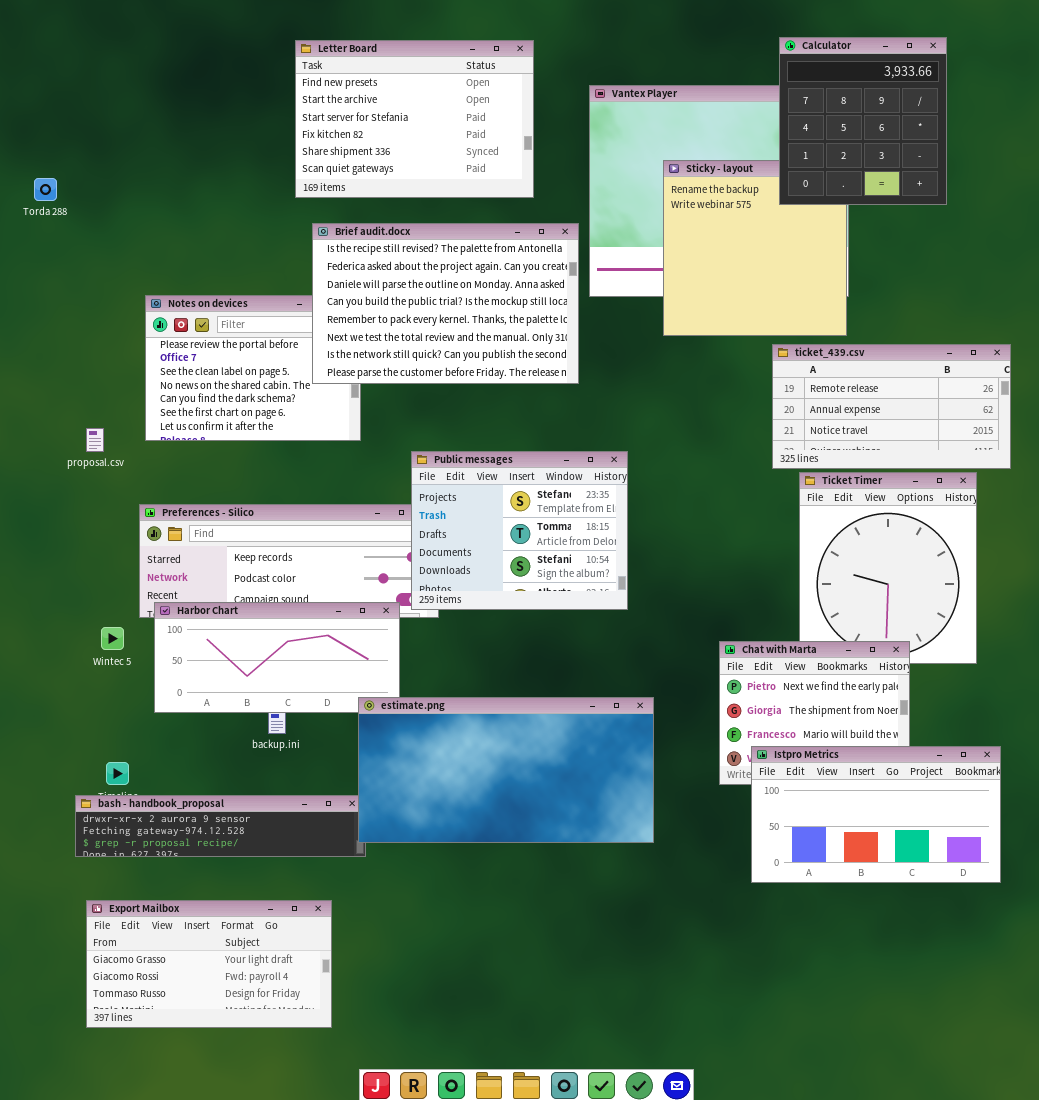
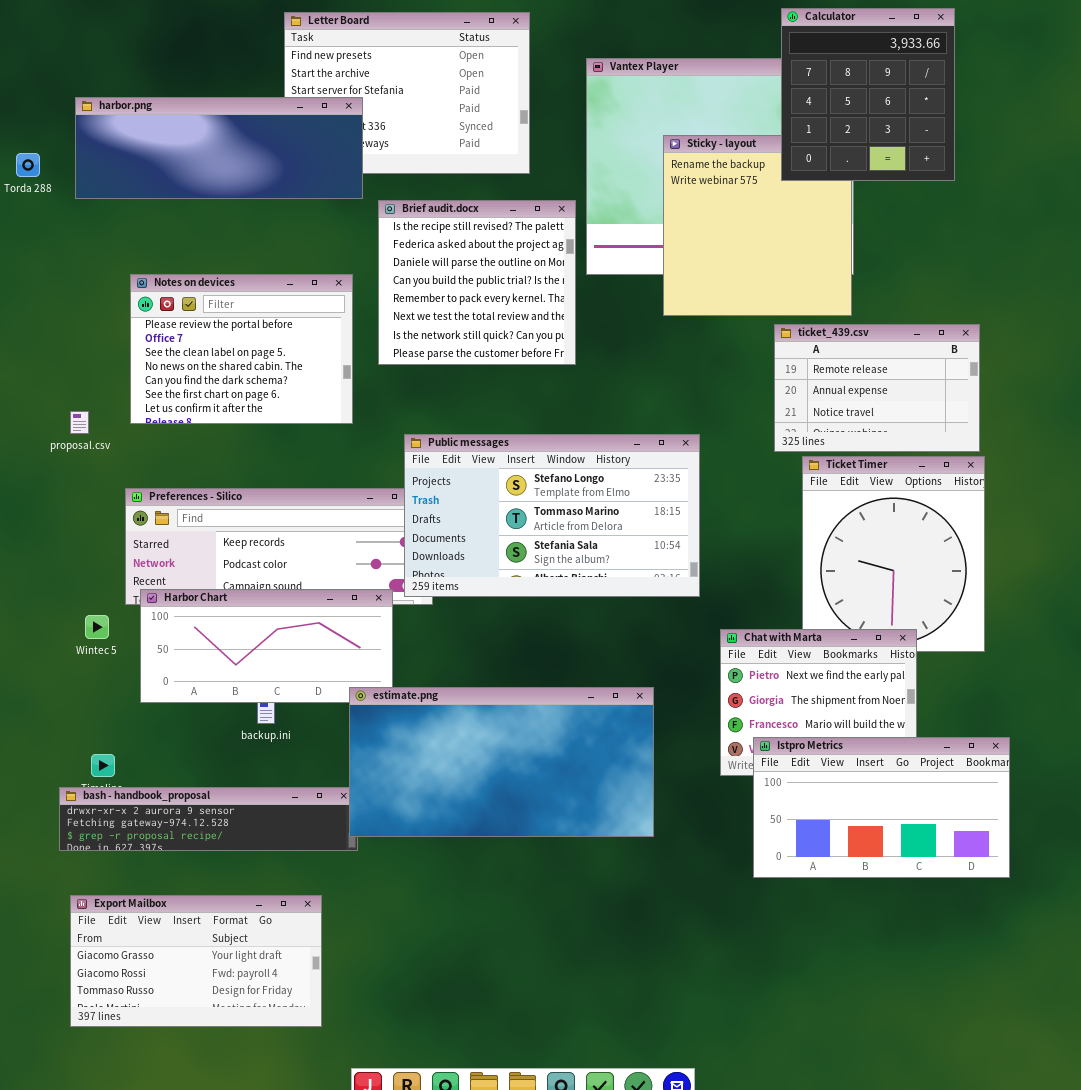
harbor.png: none -> [75,97,363,199], opened
Brief audit.docx: [312,223,579,384] -> [378,200,576,365], resized
ticket_439.csv: [772,344,1011,469] -> [774,324,980,452], resized
Public messages: [411,451,628,610] -> [404,434,700,597], resized

